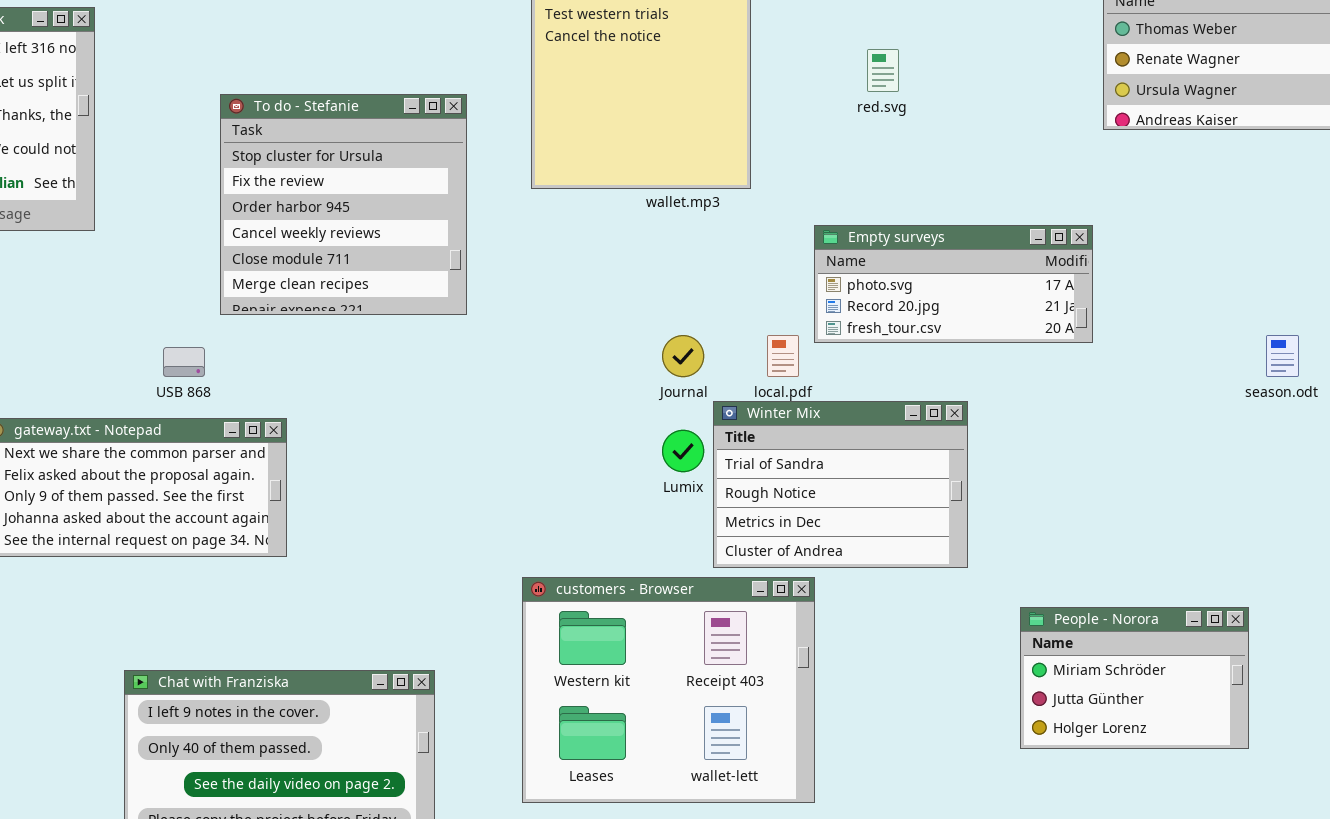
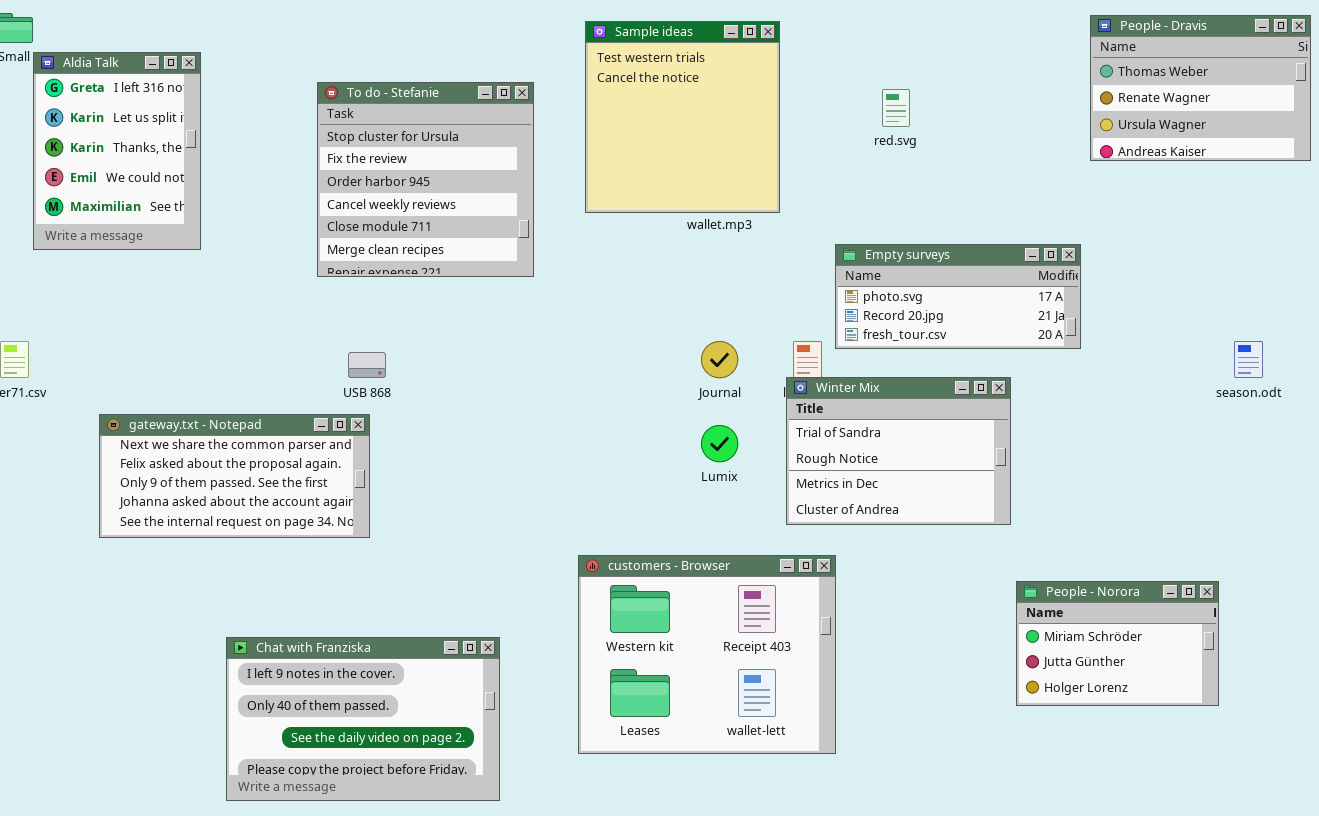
To do - Stefanie: [220,94,467,315] -> [317,82,534,277], moved
USB 868: [163,347,205,377] -> [348,352,386,378], moved
Winter Mix: [713,401,968,568] -> [786,377,1011,525], moved

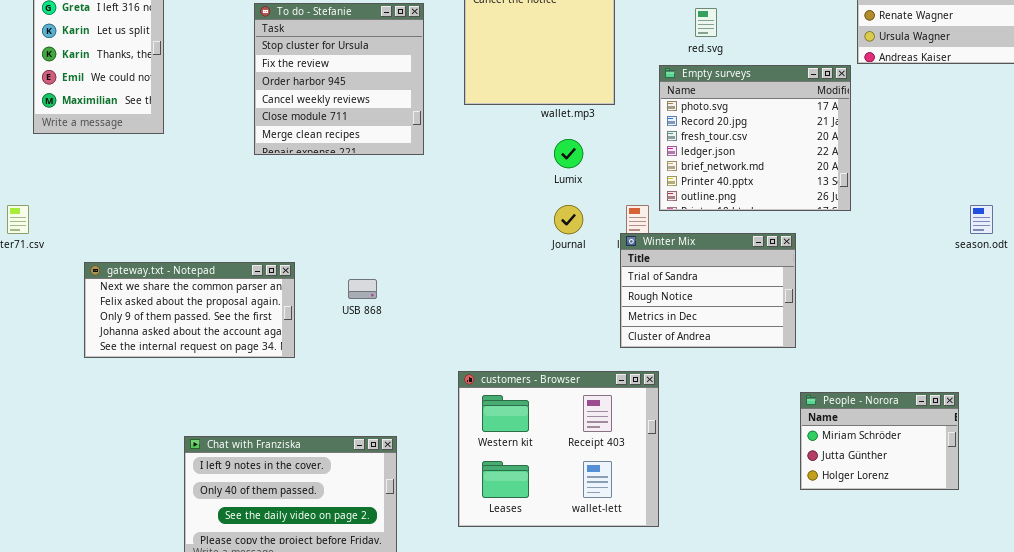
Empty surveys: [835,244,1081,349] -> [659,65,851,211], resized
USB 868: [348,352,386,378] -> [348,279,377,299], moved
Lumix: [701,425,738,462] -> [554,139,583,168], moved

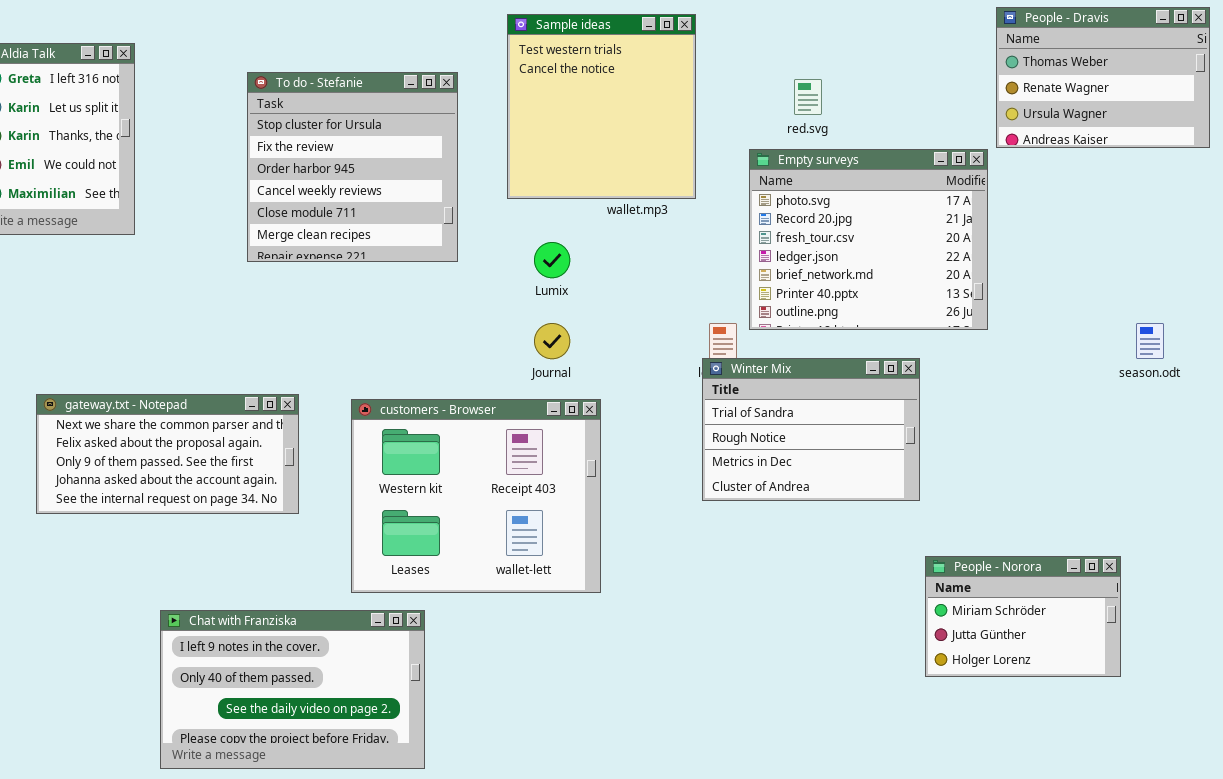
Lumix: [554,139,583,168] -> [534,242,570,278], moved
Journal: [554,205,583,234] -> [534,323,570,359], moved
customers - Browser: [458,371,659,527] -> [351,399,601,593], moved

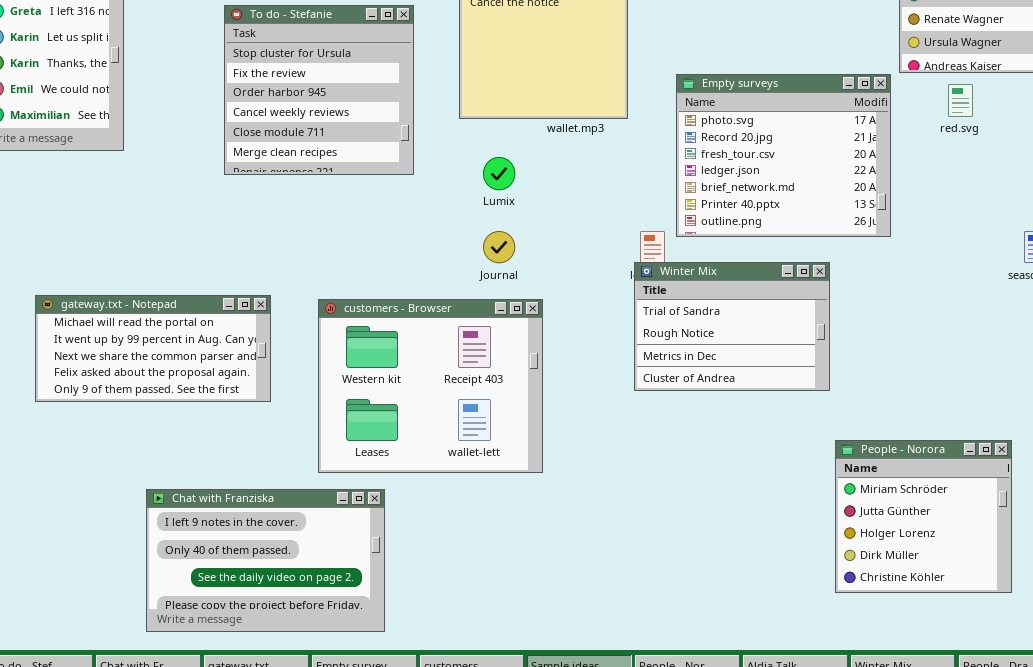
red.svg: [794,79,822,115] -> [948,84,973,117], moved
gateway.txt - Notepad: [36,394,299,514] -> [35,295,271,402], scrolled up 2 rows
People - Norora: [925,556,1121,677] -> [835,440,1012,593], resized

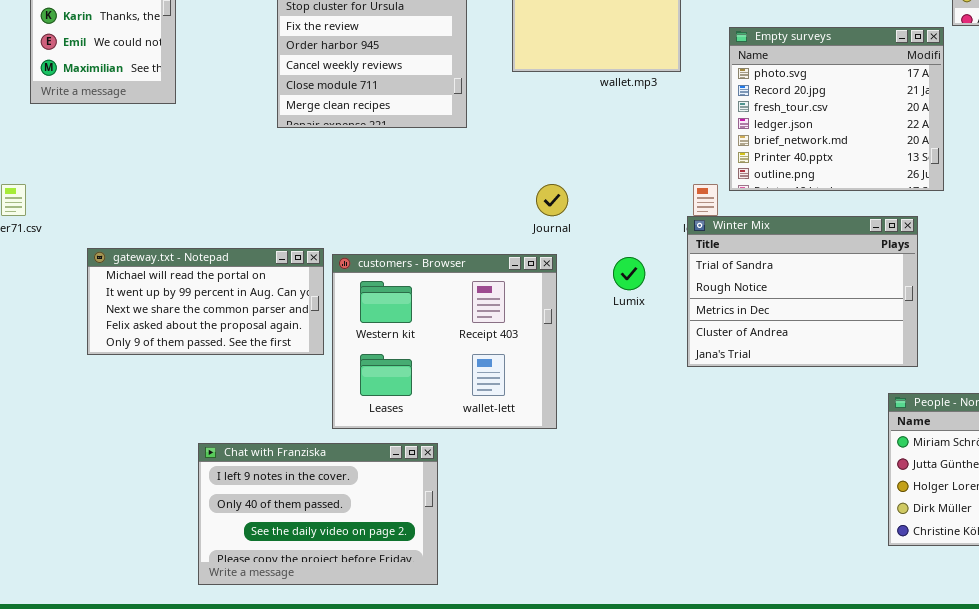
Lumix: [483,157,515,190] -> [613,257,645,290], moved
Winter Mix: [634,262,830,391] -> [687,216,918,367], resized
customers - Browser: [318,299,543,473] -> [332,254,557,429], moved

